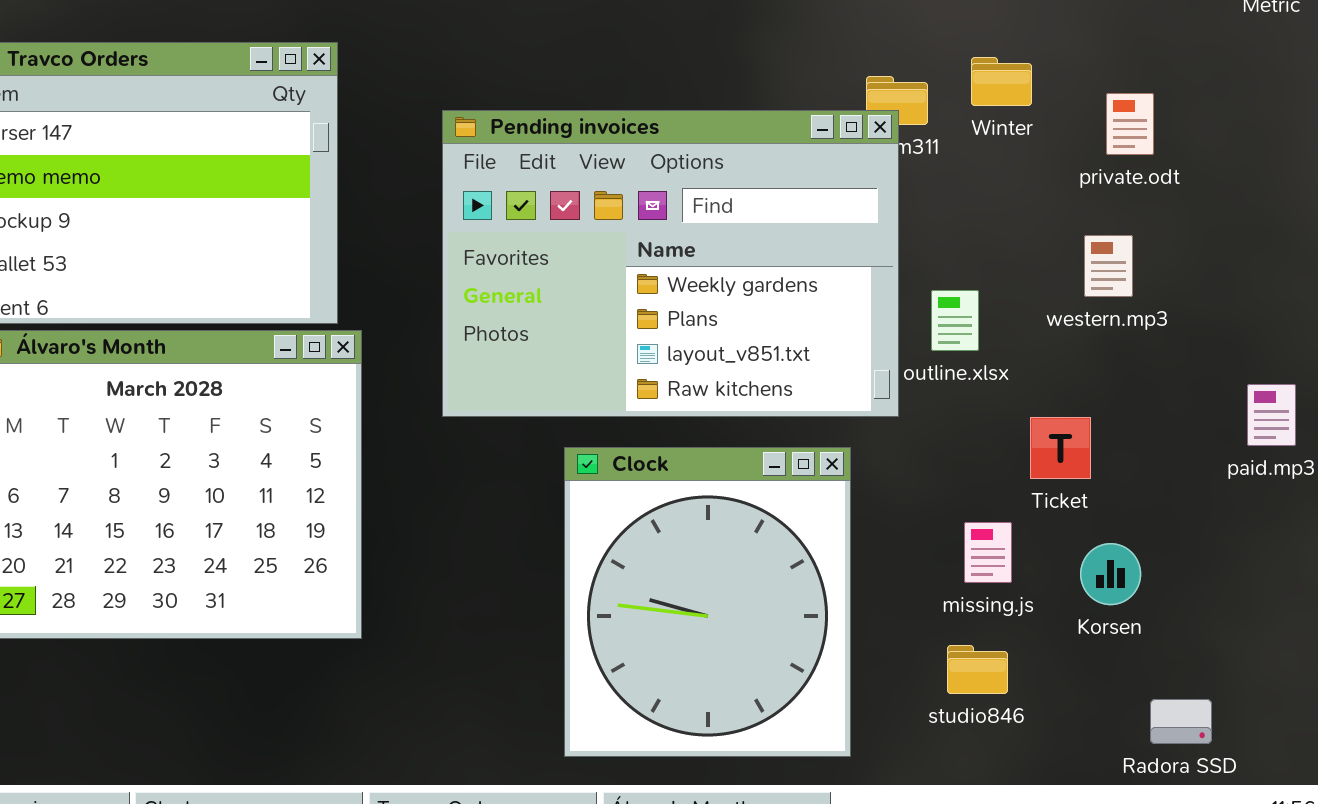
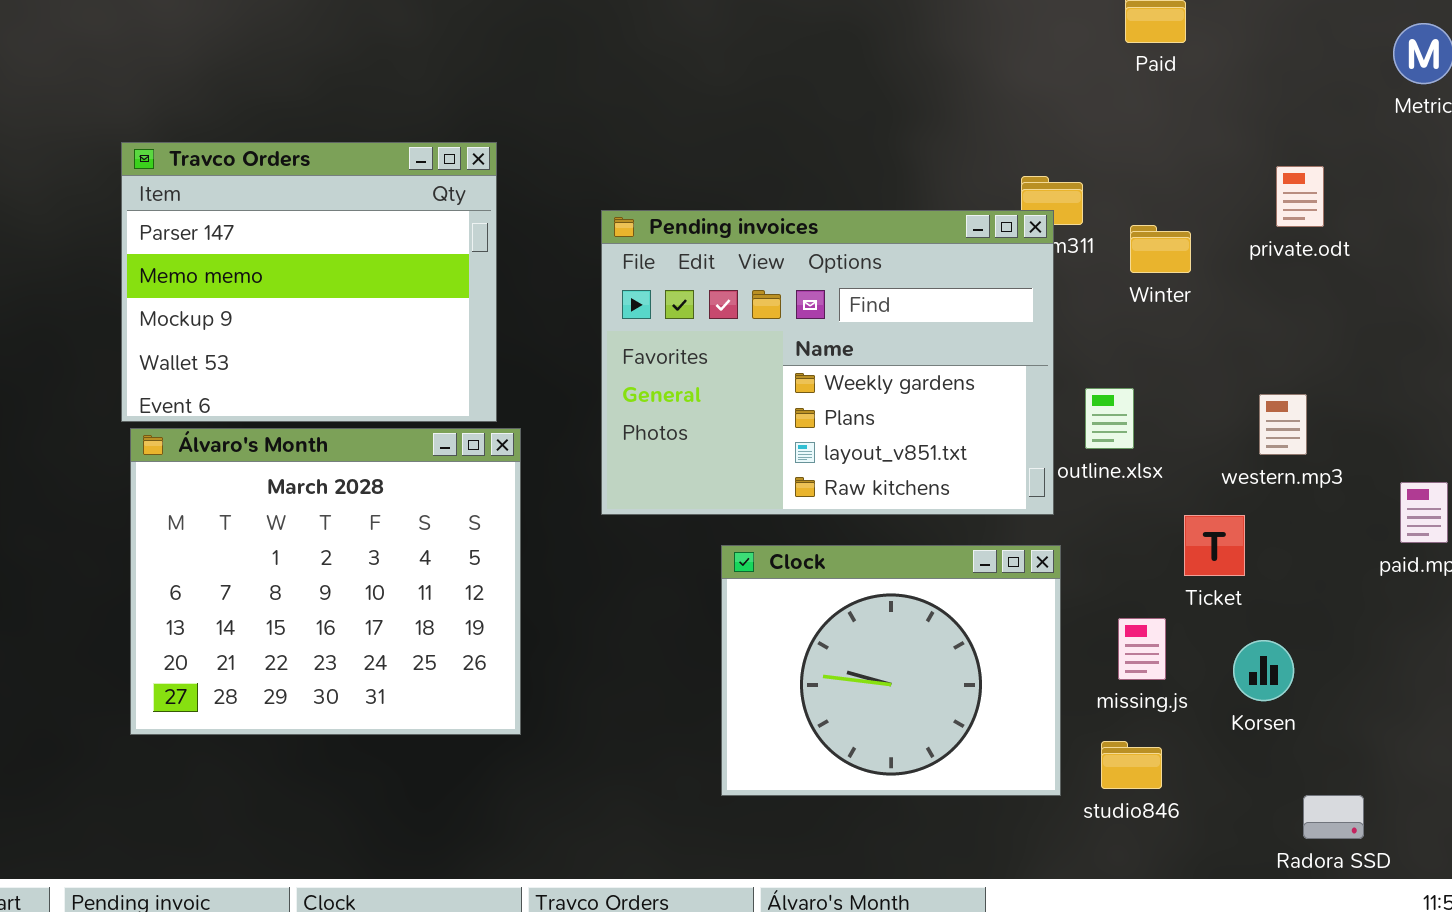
Winter: [971,57,1032,106] -> [1130,225,1191,273], moved
private.odt: [1106,93,1154,155] -> [1276,166,1324,227], moved
western.mp3: [1084,235,1133,297] -> [1259,394,1307,455], moved
Clock: [564,447,851,757] -> [721,545,1061,796], resized

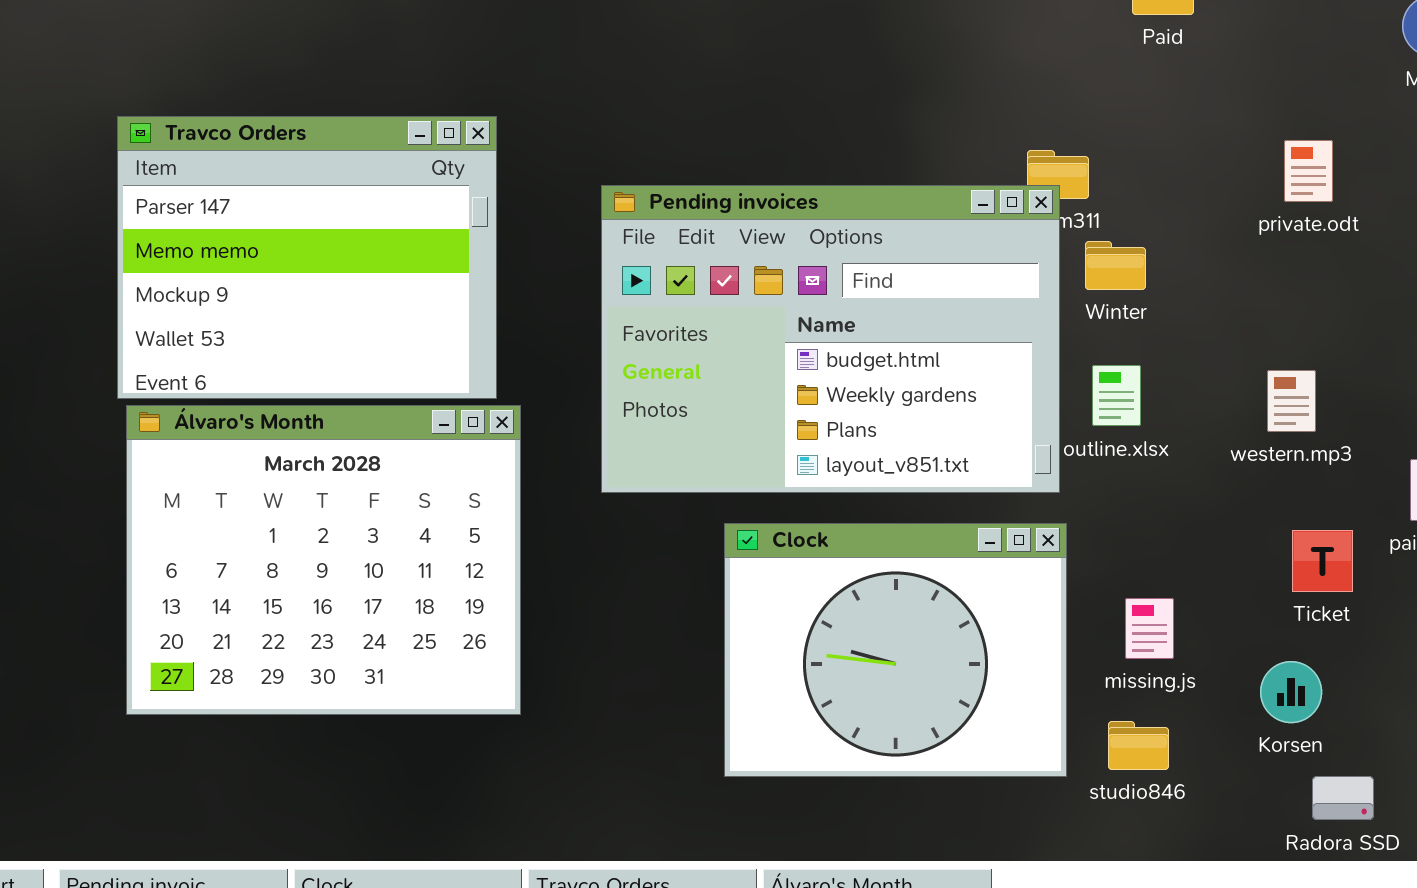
Pending invoices: [601,210,1054,515] -> [601,185,1060,493], scrolled up 1 row
Winter: [1130,225,1191,273] -> [1085,241,1146,290], moved
Ticket: [1184,515,1245,576] -> [1292,530,1353,592], moved
Korsen: [1233,640,1294,701] -> [1260,661,1322,723], moved

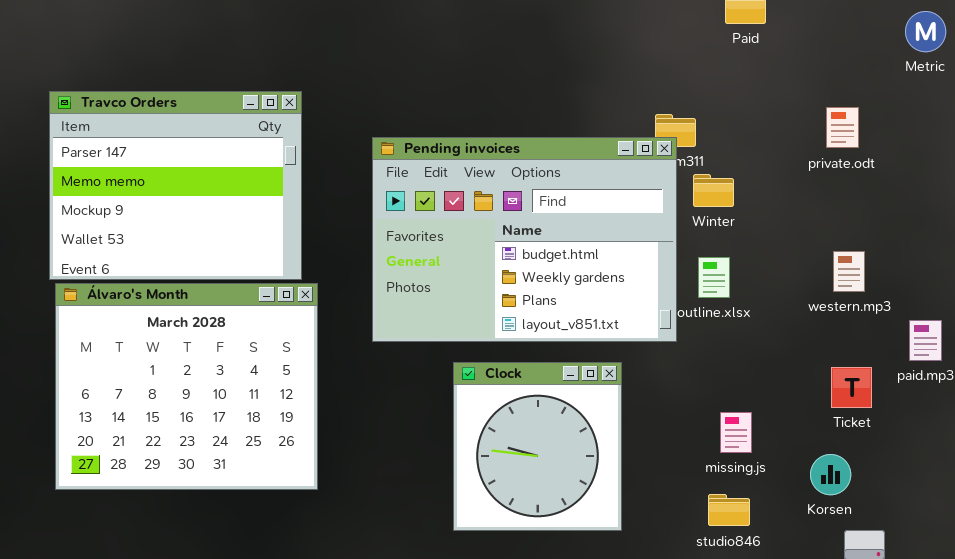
western.mp3: [1267,370,1316,432] -> [833,251,865,292], moved
Clock: [724,523,1067,777] -> [453,362,622,531], resized

